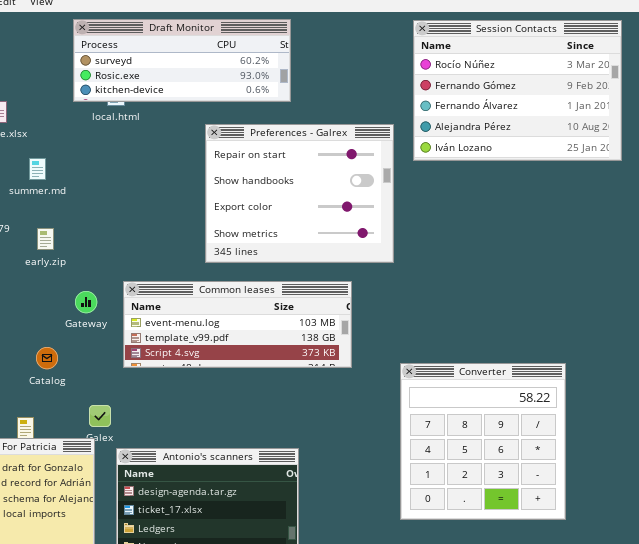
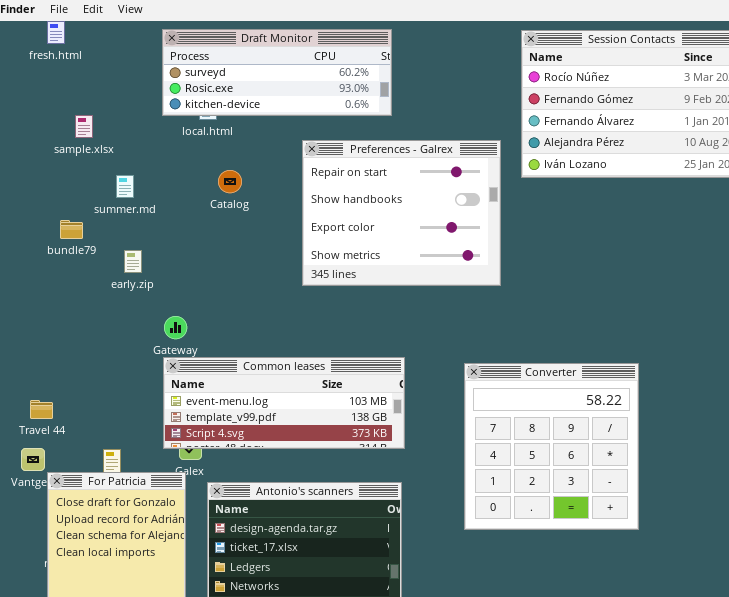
Common leases: [123,281,352,368] -> [163,357,405,449], moved
Catalog: [36,347,58,369] -> [218,170,242,193], moved
Converter: [400,363,566,520] -> [464,363,639,530], moved

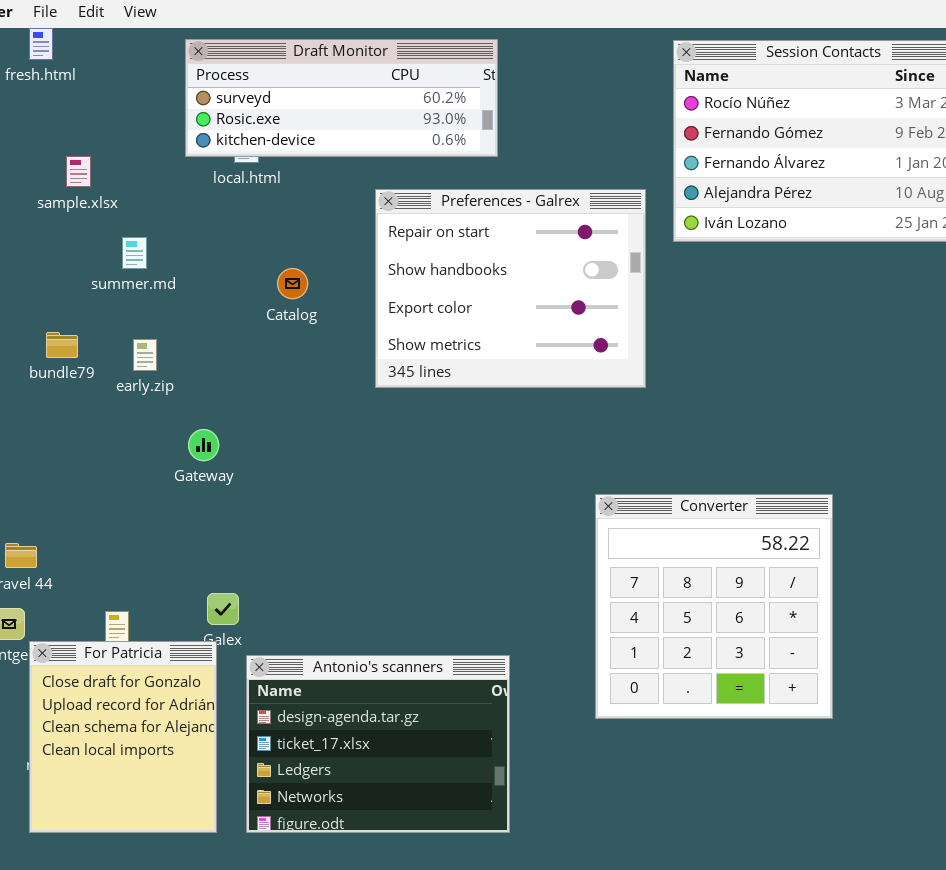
Catalog: [218,170,242,193] -> [277,268,308,299], moved
bundle79: [60,220,83,239] -> [46,332,78,358], moved
Common leases: [163,357,405,449] -> none, closed

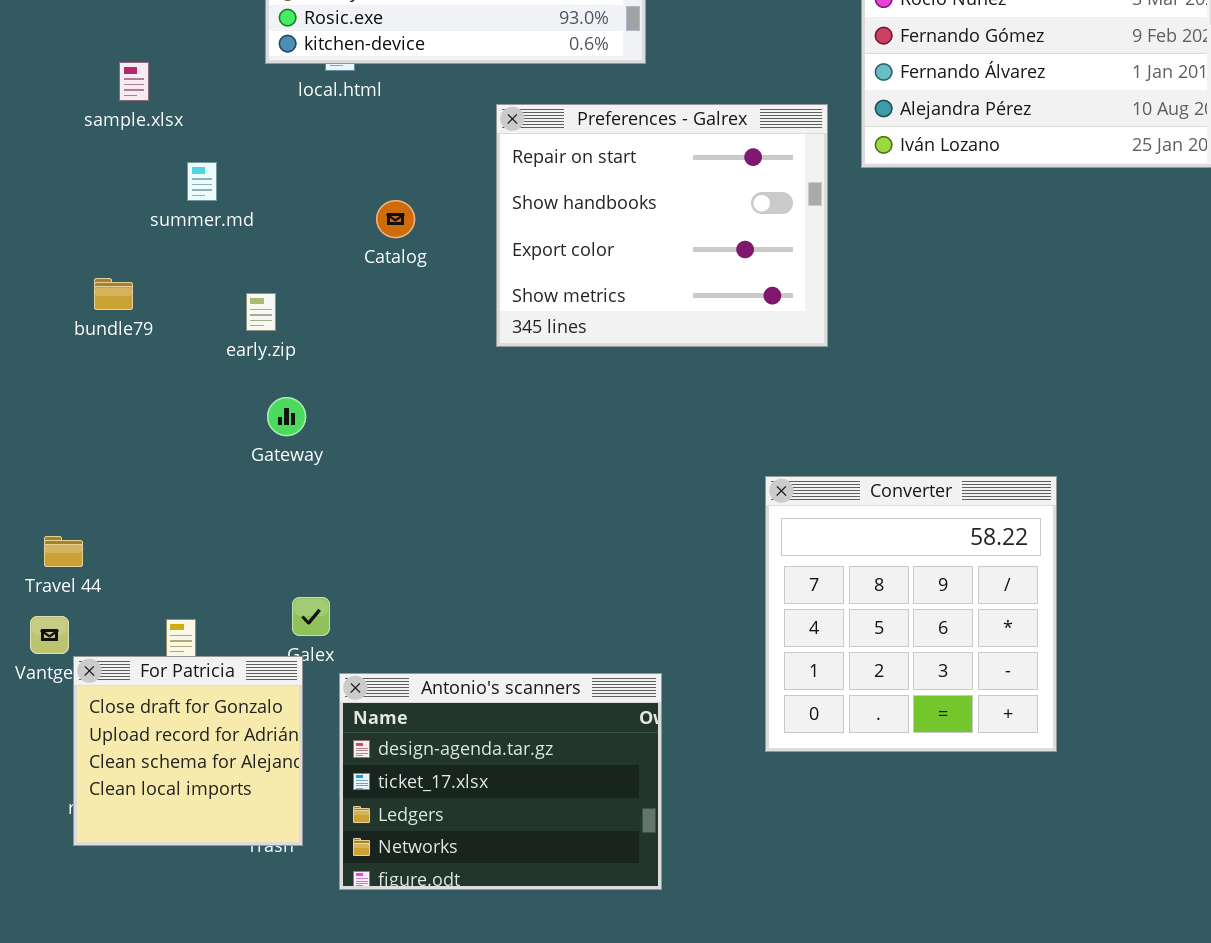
early.zip: [133,339,157,371] -> [246,293,276,331], moved
For Patricia: [29,641,217,833] -> [73,656,303,846], resized

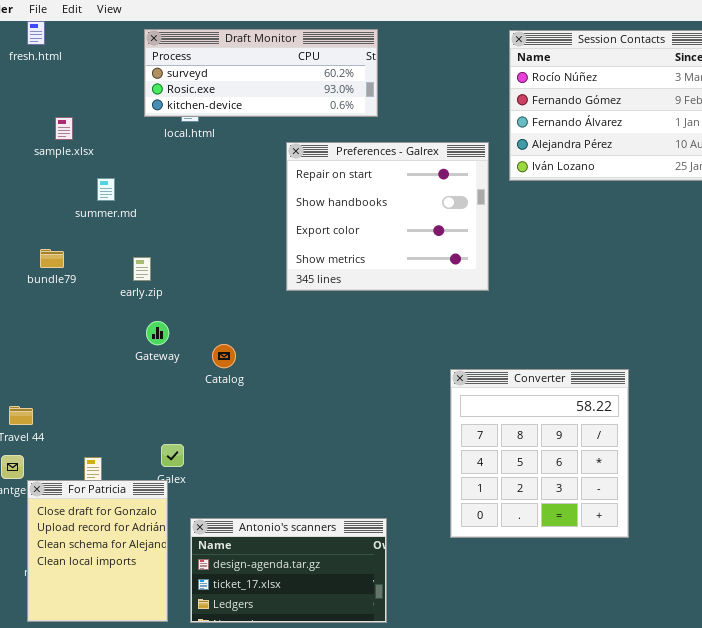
Catalog: [376,200,415,238] -> [212,344,236,368], moved
For Patricia: [73,656,303,846] -> [27,480,168,622], resized
Antonio's scanners: [339,673,662,890] -> [190,518,387,623], resized

